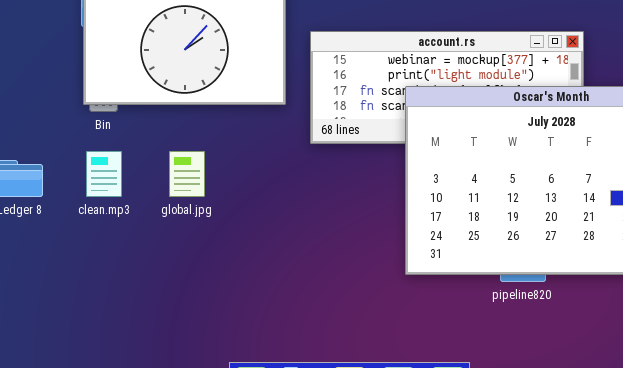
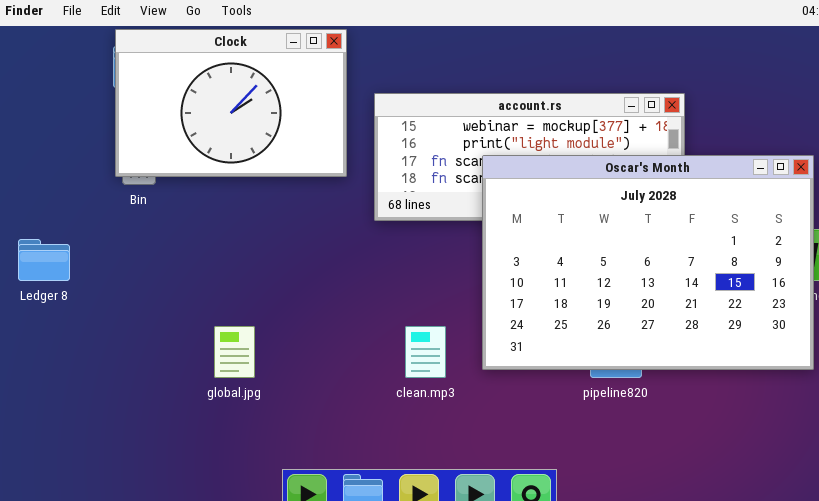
clean.mp3: [86,151,122,197] -> [405,326,446,378], moved
global.jpg: [169,151,205,197] -> [214,326,255,378], moved

